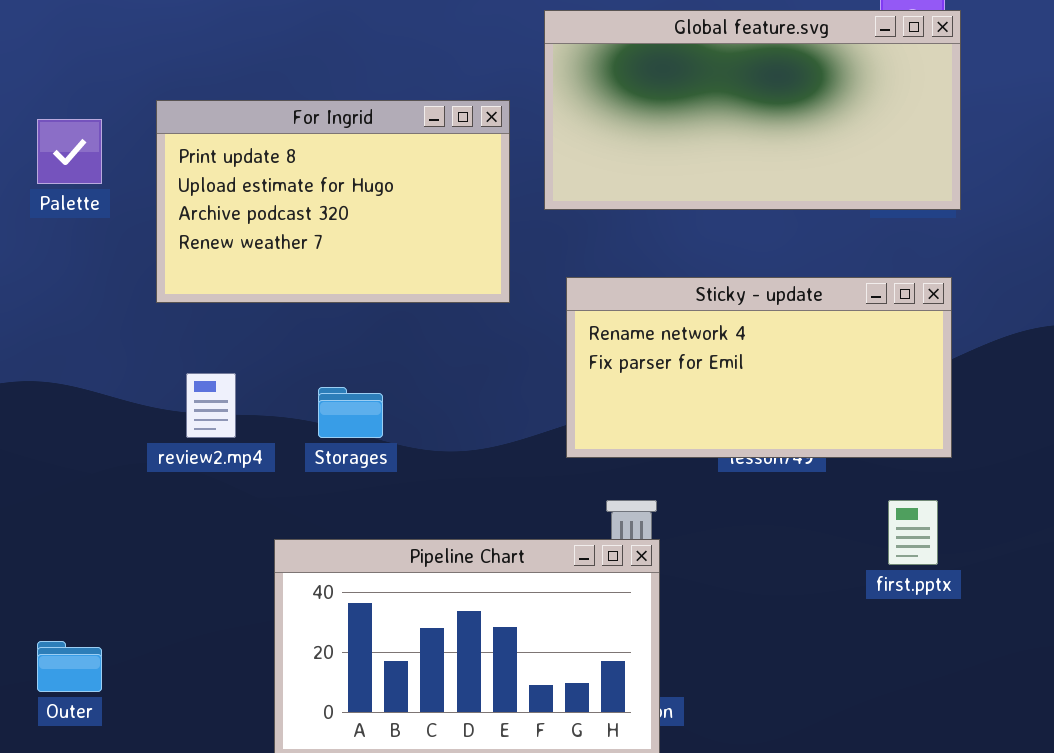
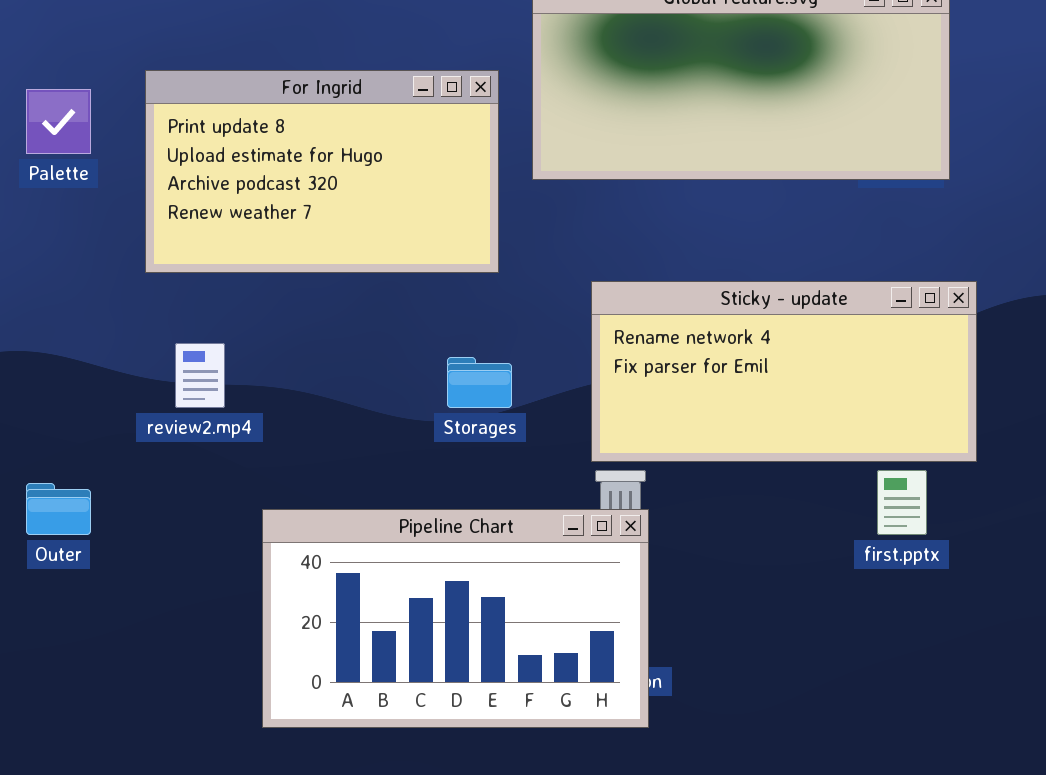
Sticky - update: [566,277,952,458] -> [591,281,977,462], moved
Storages: [318,387,383,438] -> [447,357,512,408], moved
Outer: [37,641,102,692] -> [26,483,91,535], moved

